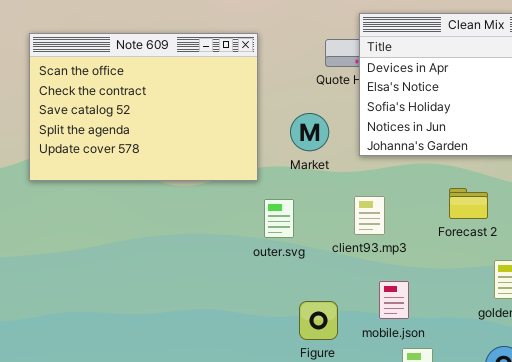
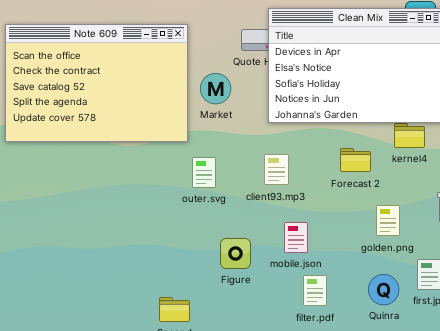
Market: [290,113,329,151] -> [200,73,231,104], moved

